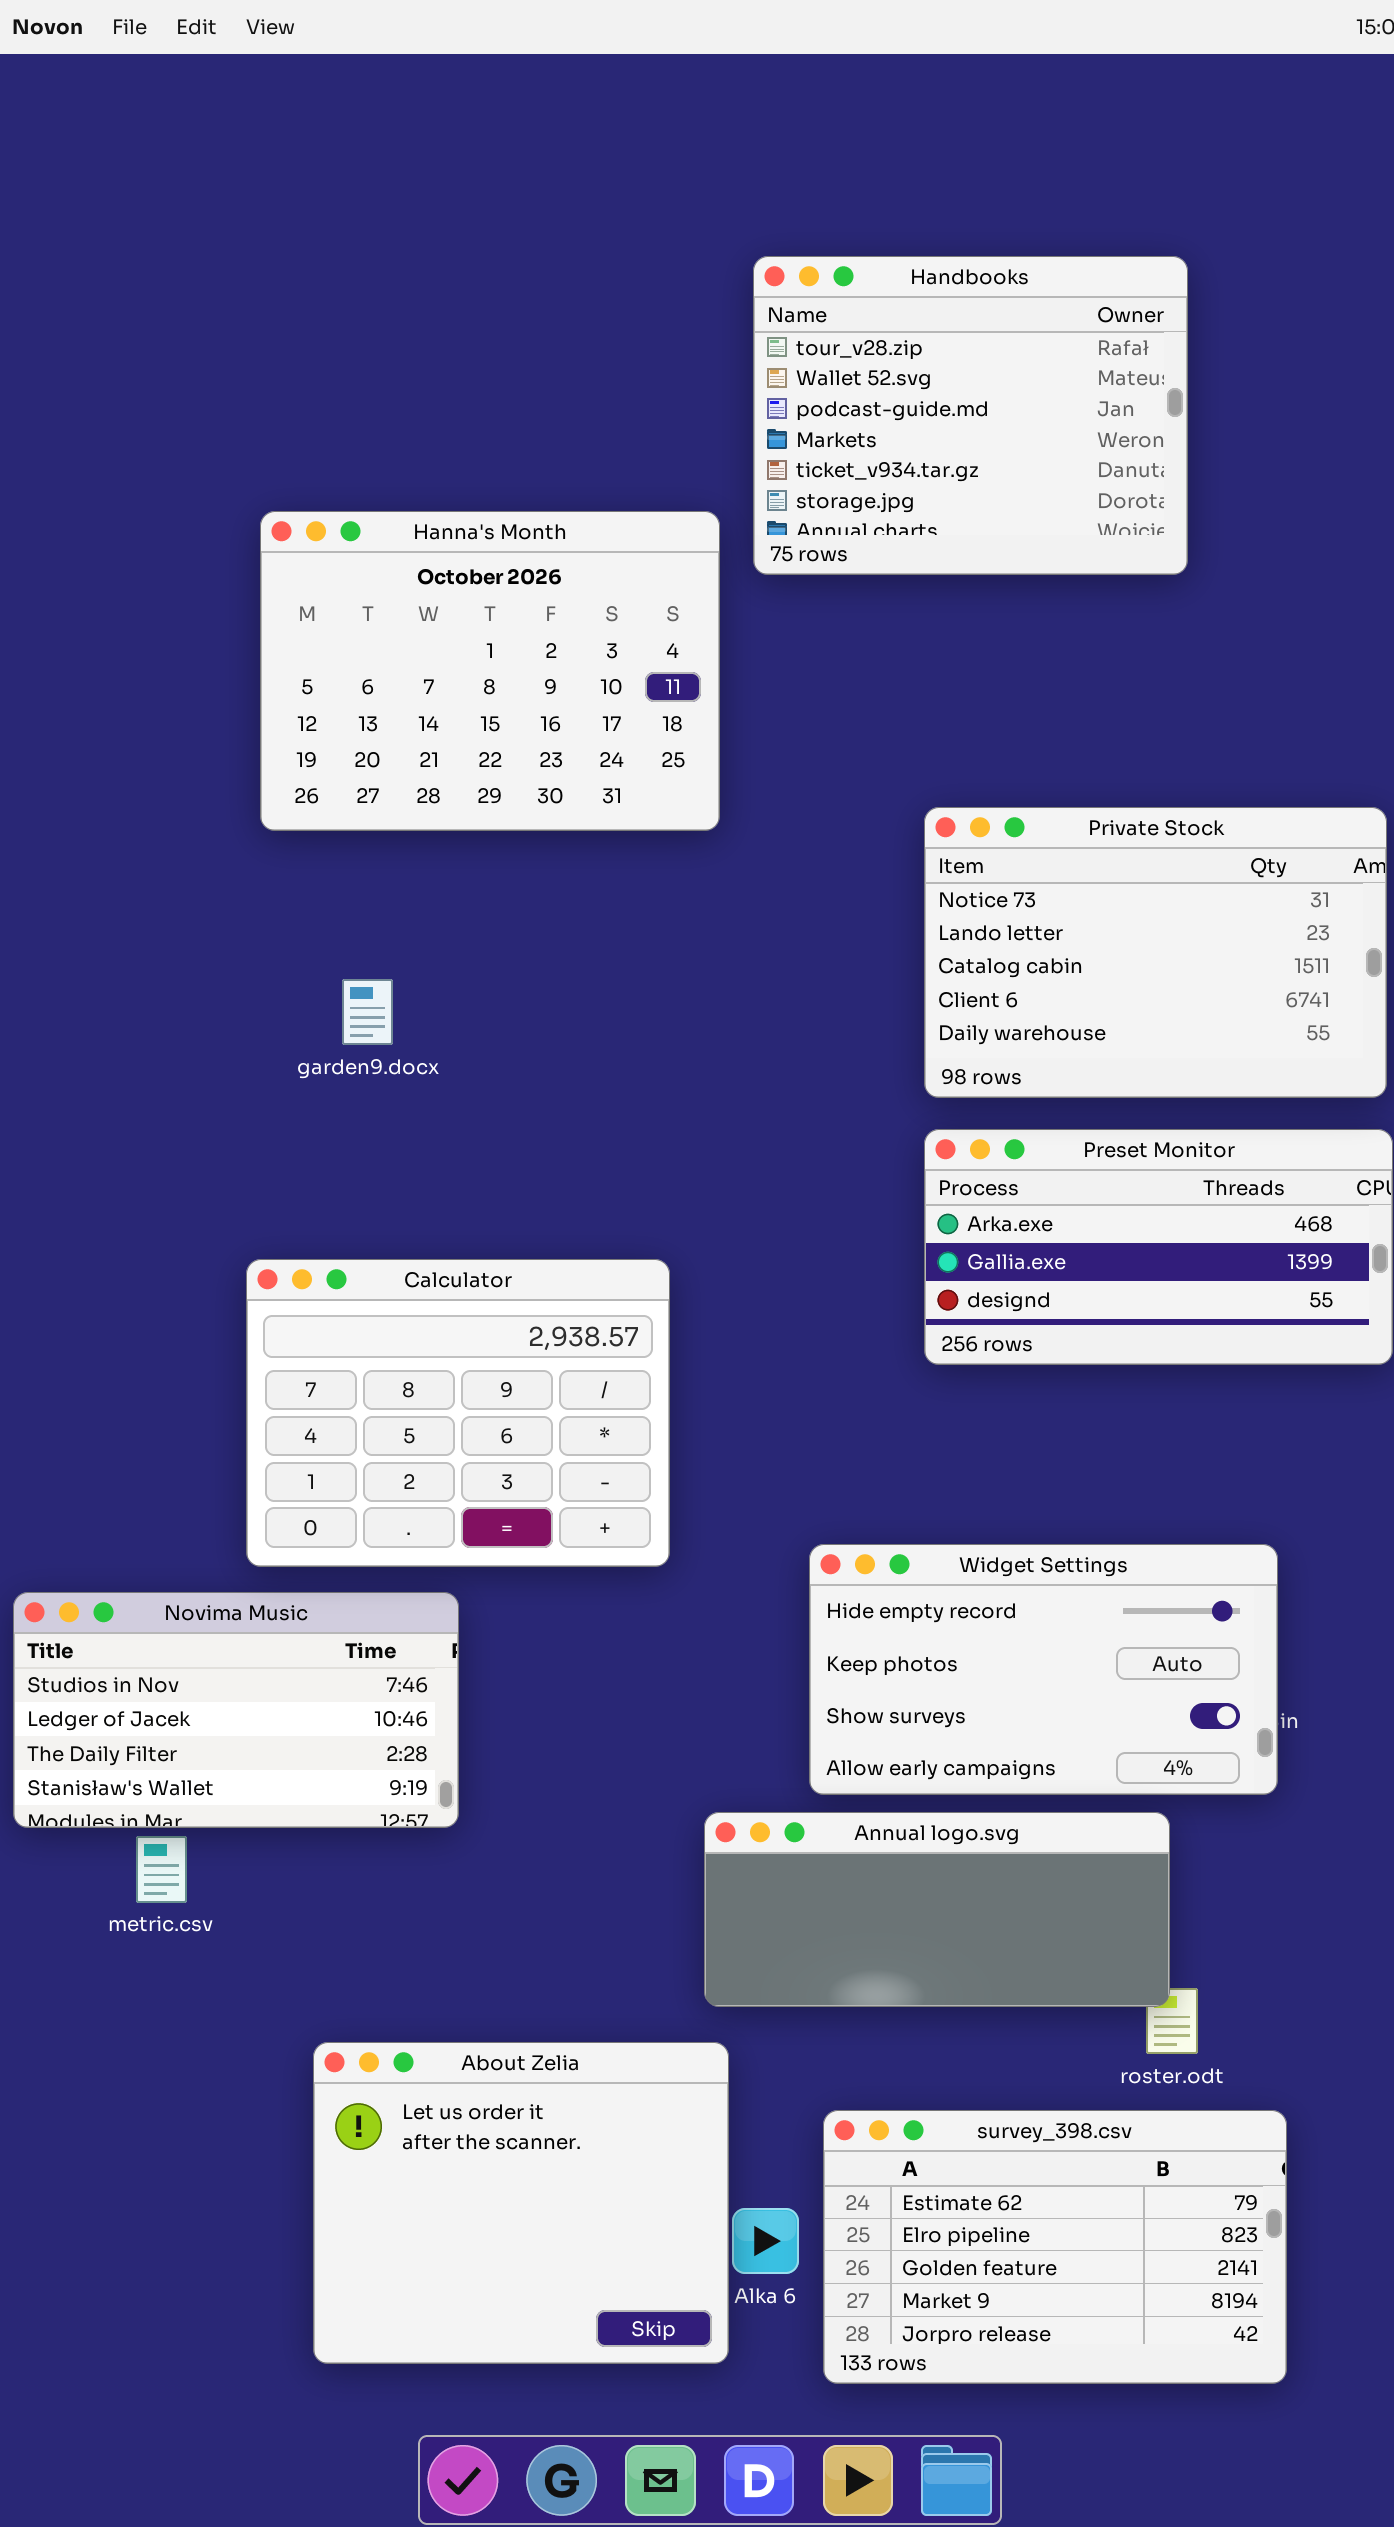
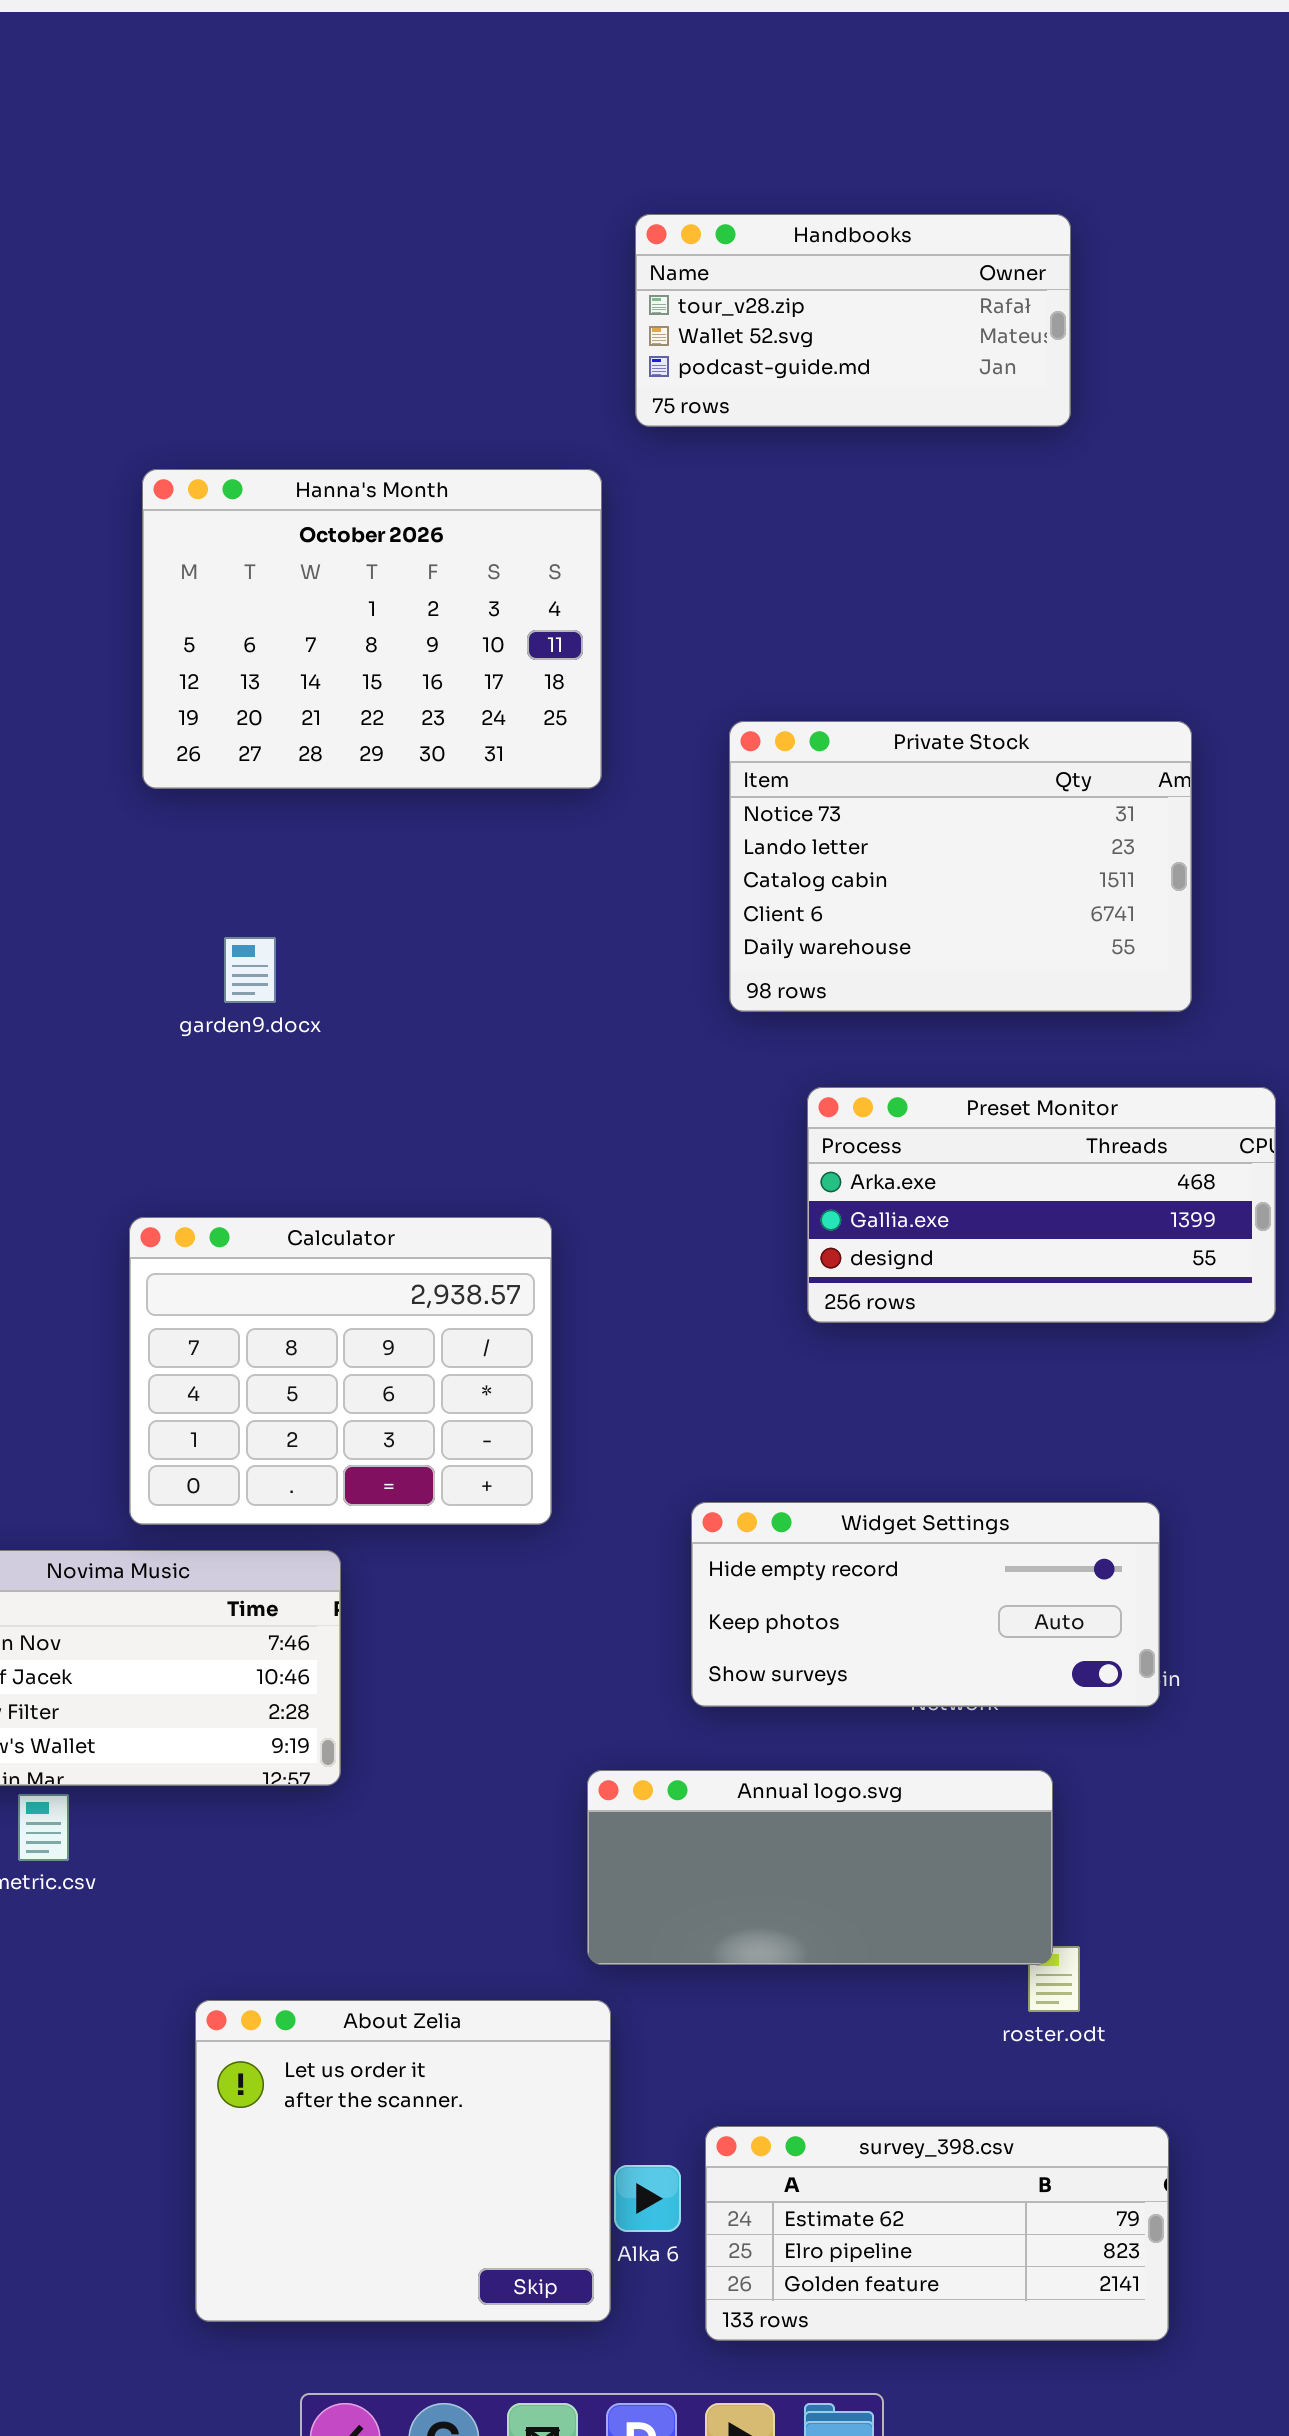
Handbooks: [753,256,1188,575] -> [635,214,1071,427], resized
Private Stock: [924,807,1387,1098] -> [729,721,1192,1012], moved
Widget Settings: [809,1544,1278,1795] -> [691,1502,1160,1707], resized
survey_398.csv: [823,2110,1287,2384] -> [705,2126,1169,2341], resized

